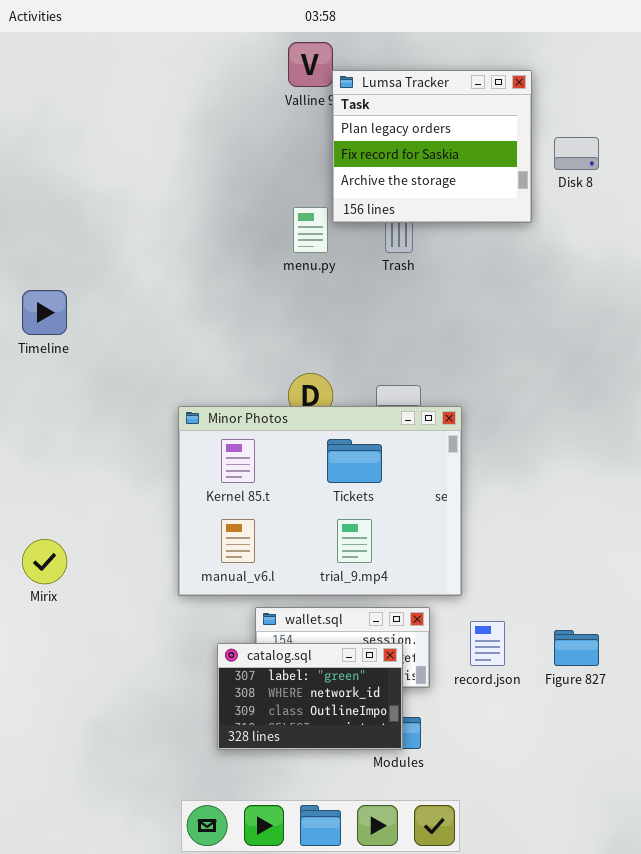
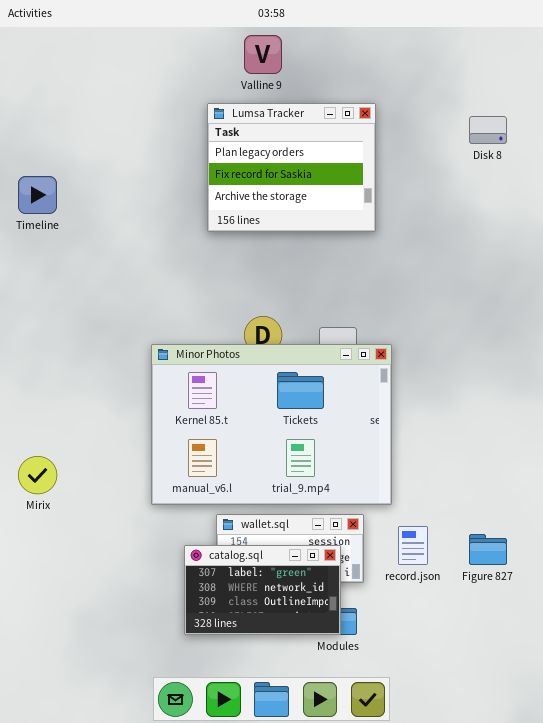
Lumsa Tracker: [332,70,532,223] -> [207,103,376,232], moved
Timeline: [22,290,67,335] -> [18,176,57,214], moved

